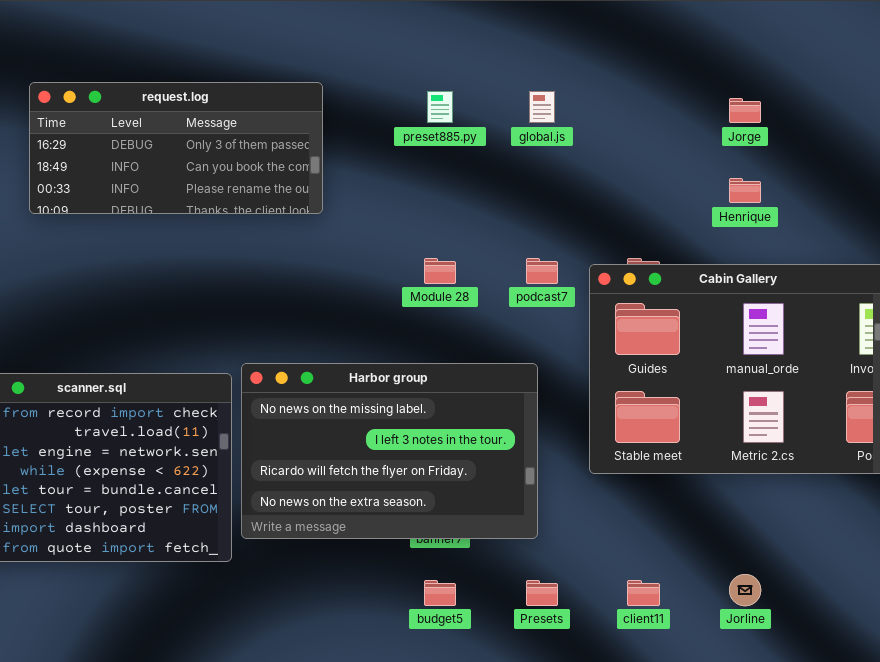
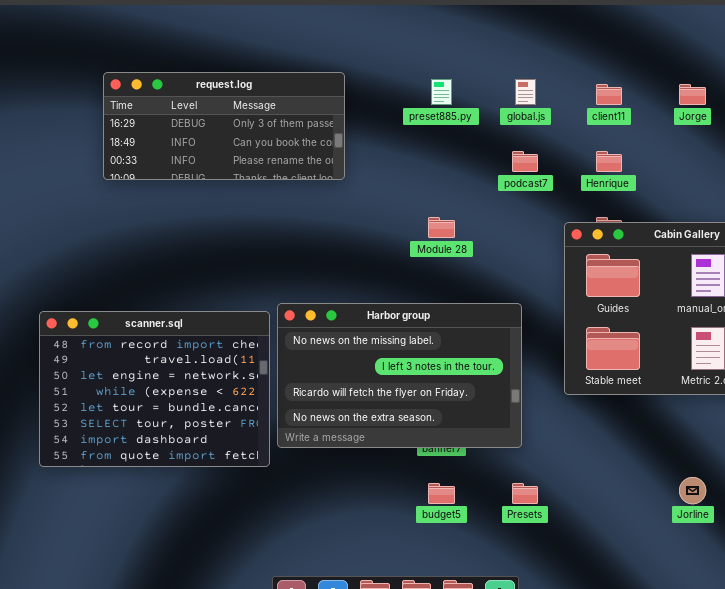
Henrique: [729,178,761,203] -> [596,151,622,172], moved
podcast7: [526,258,558,284] -> [512,151,538,172], moved
client11: [627,580,660,606] -> [596,84,622,105], moved

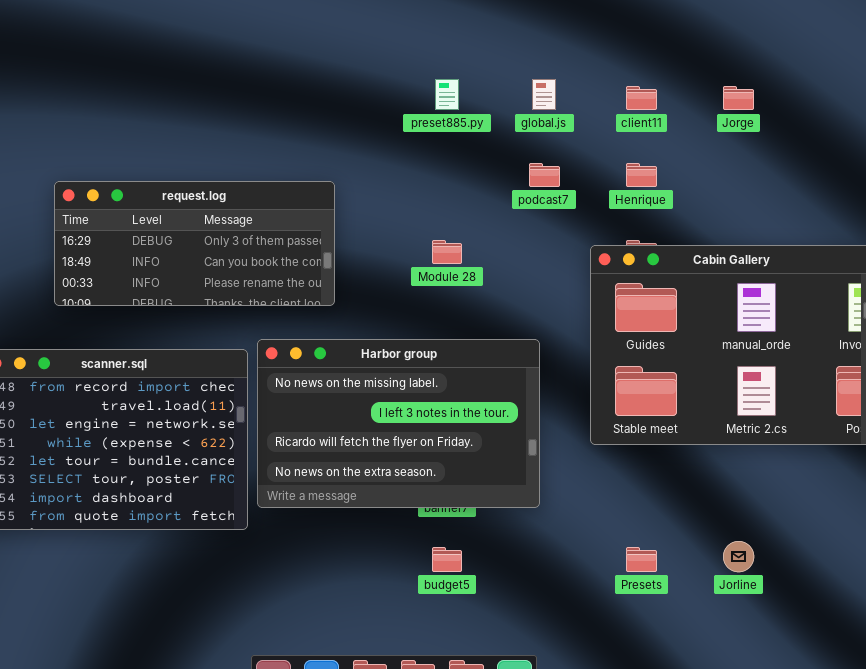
request.log: [103,72,345,180] -> [54,181,335,306], moved
Presets: [512,483,538,504] -> [626,547,657,572], moved

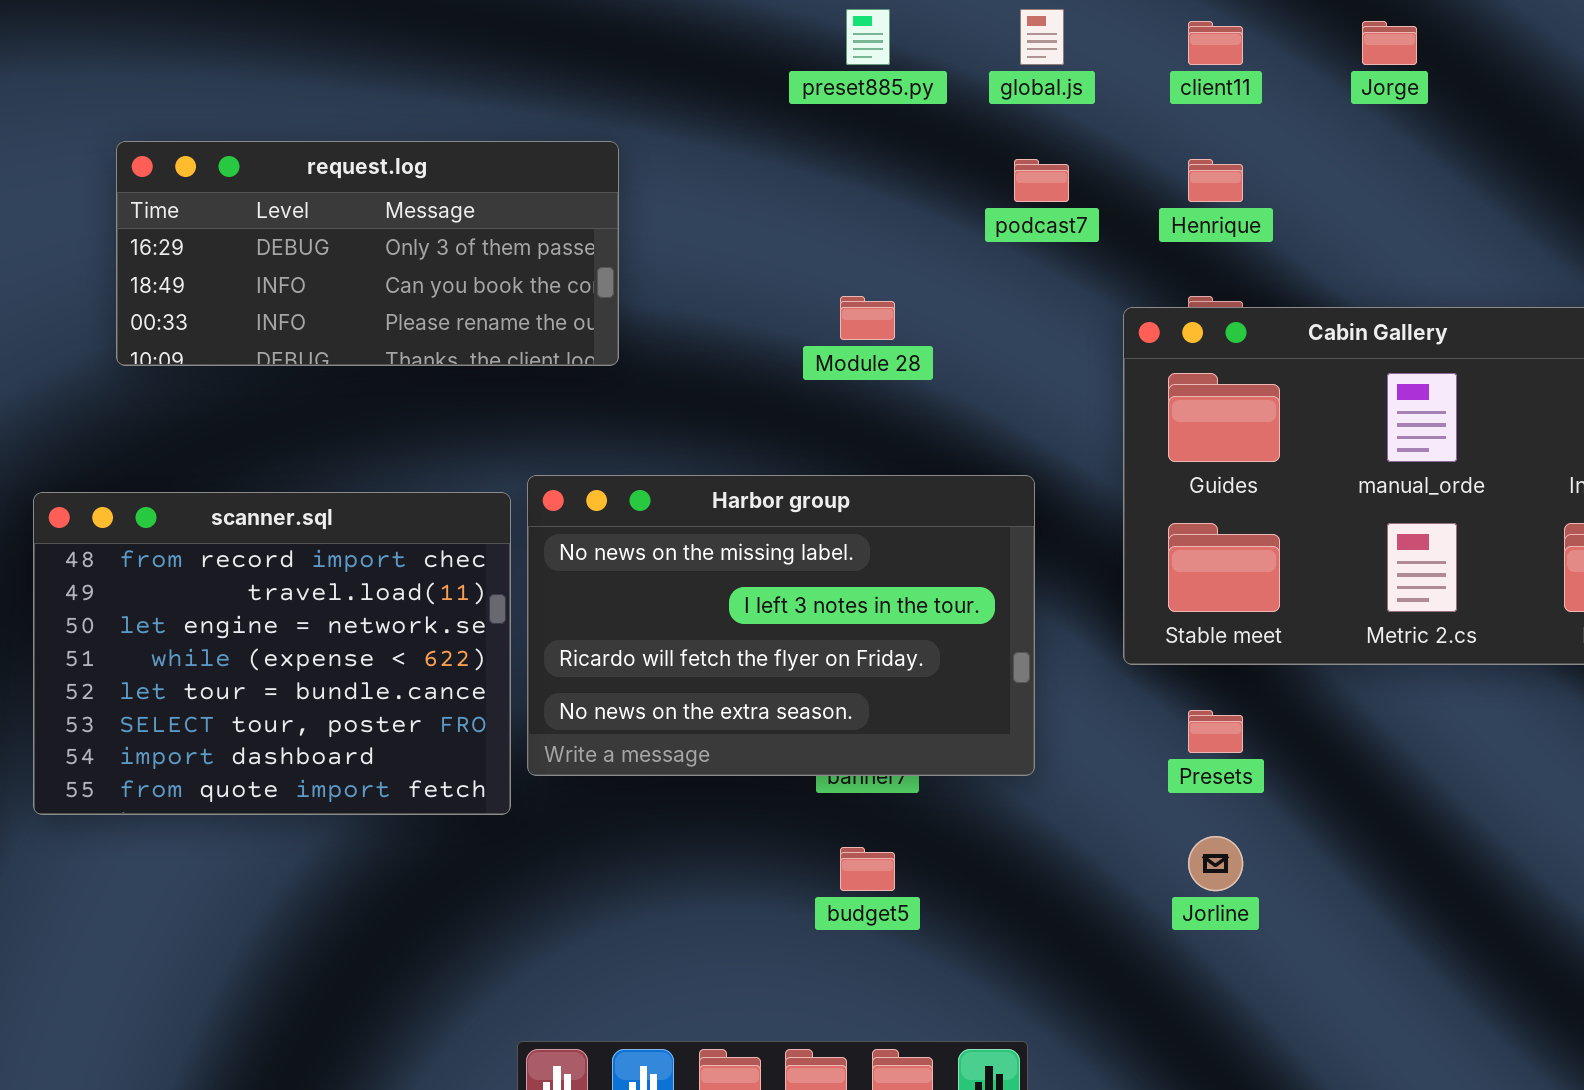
request.log: [54,181,335,306] -> [116,141,619,366], moved
Jorline: [723,541,754,572] -> [1188,836,1243,891], moved
Presets: [626,547,657,572] -> [1188,710,1243,753], moved

